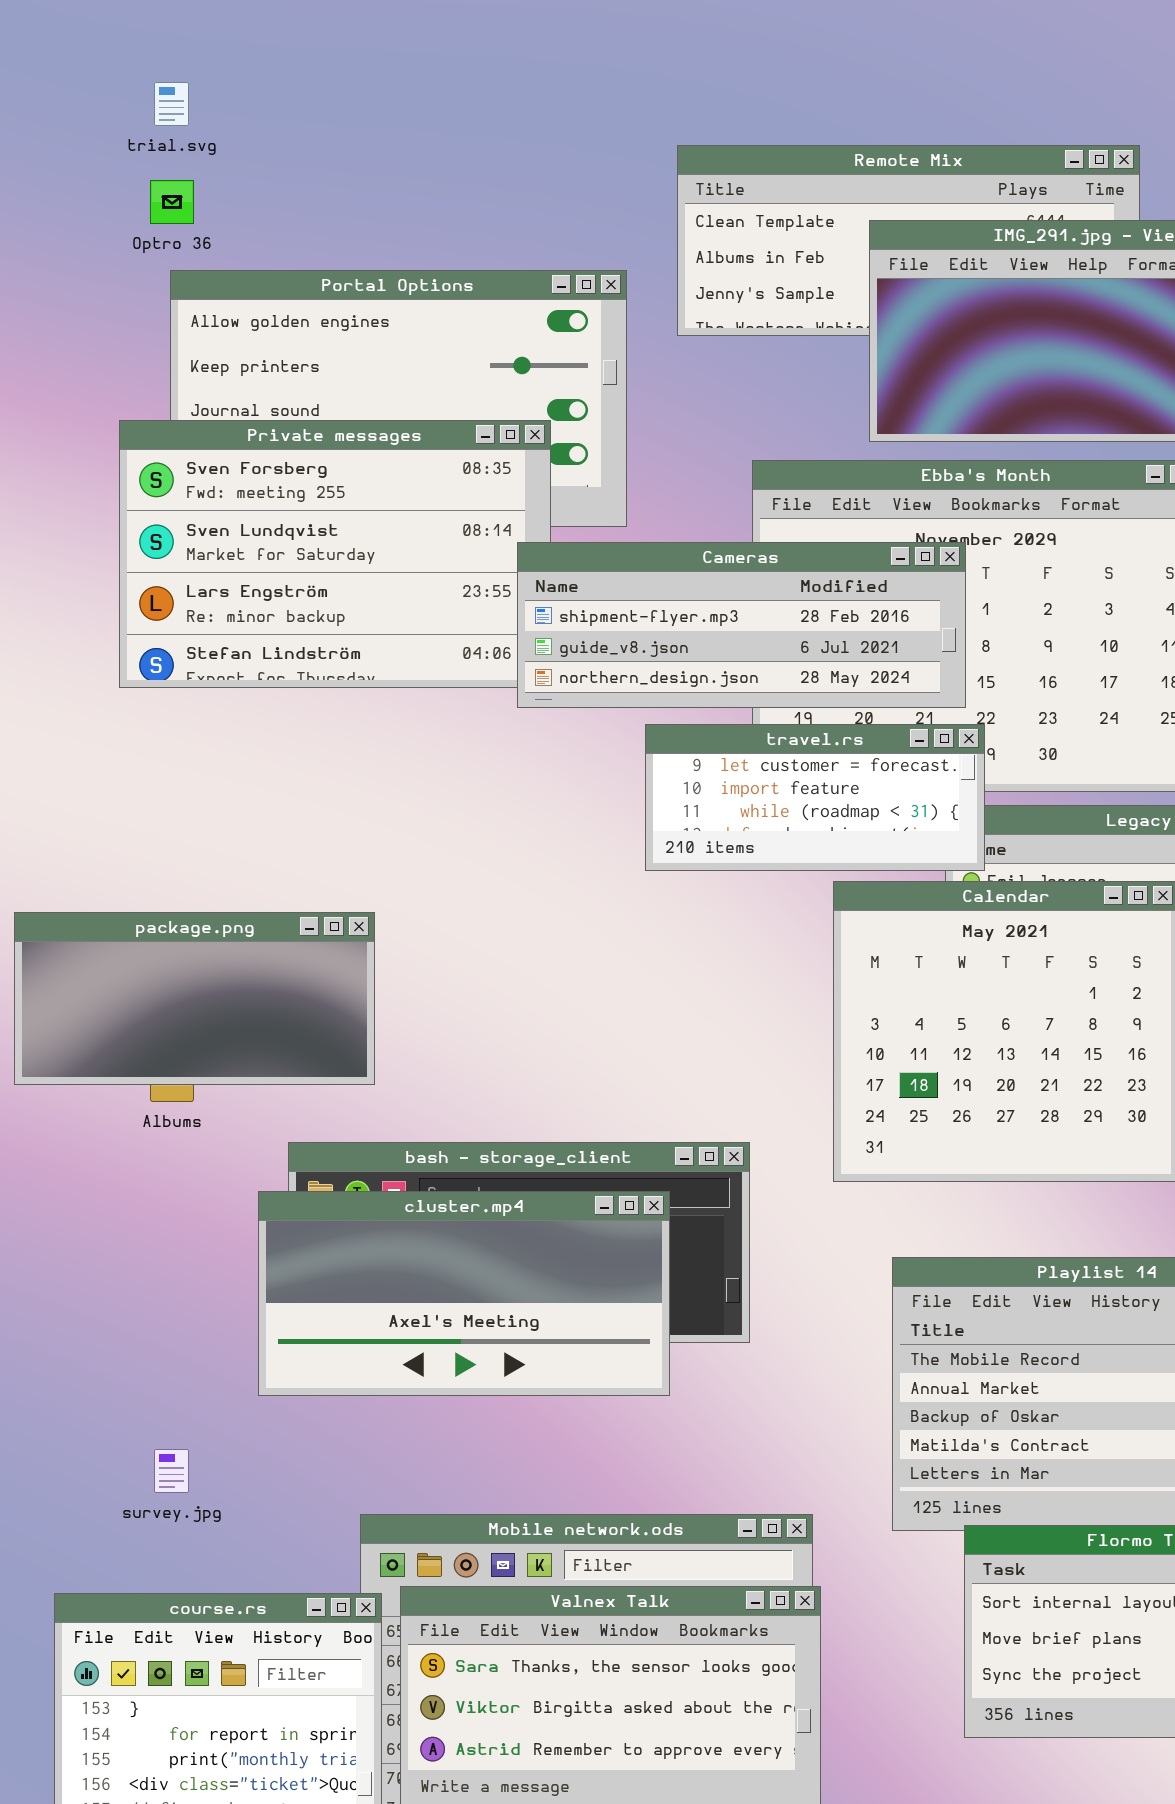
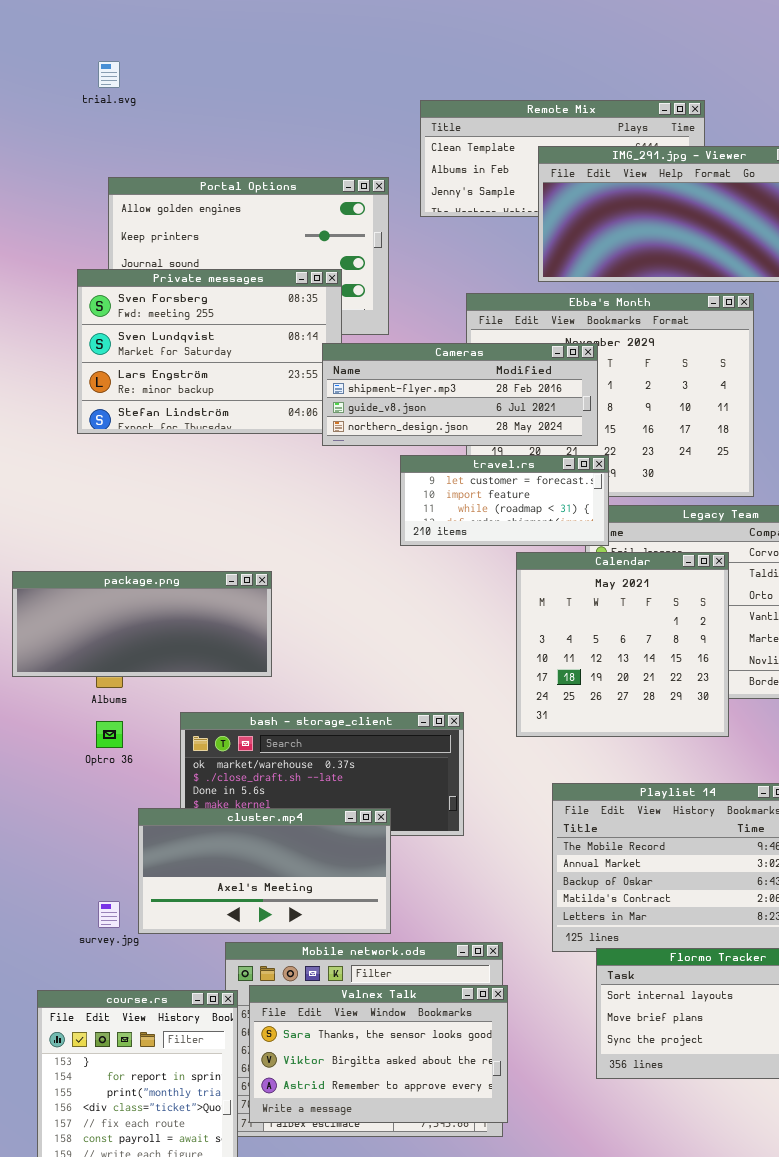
Optro 36: [150,180,194,224] -> [96,721,123,748], moved
package.png: [14,912,375,1085] -> [12,571,272,677], resized
cluster.mp4: [258,1191,670,1396] -> [138,808,391,934], moved

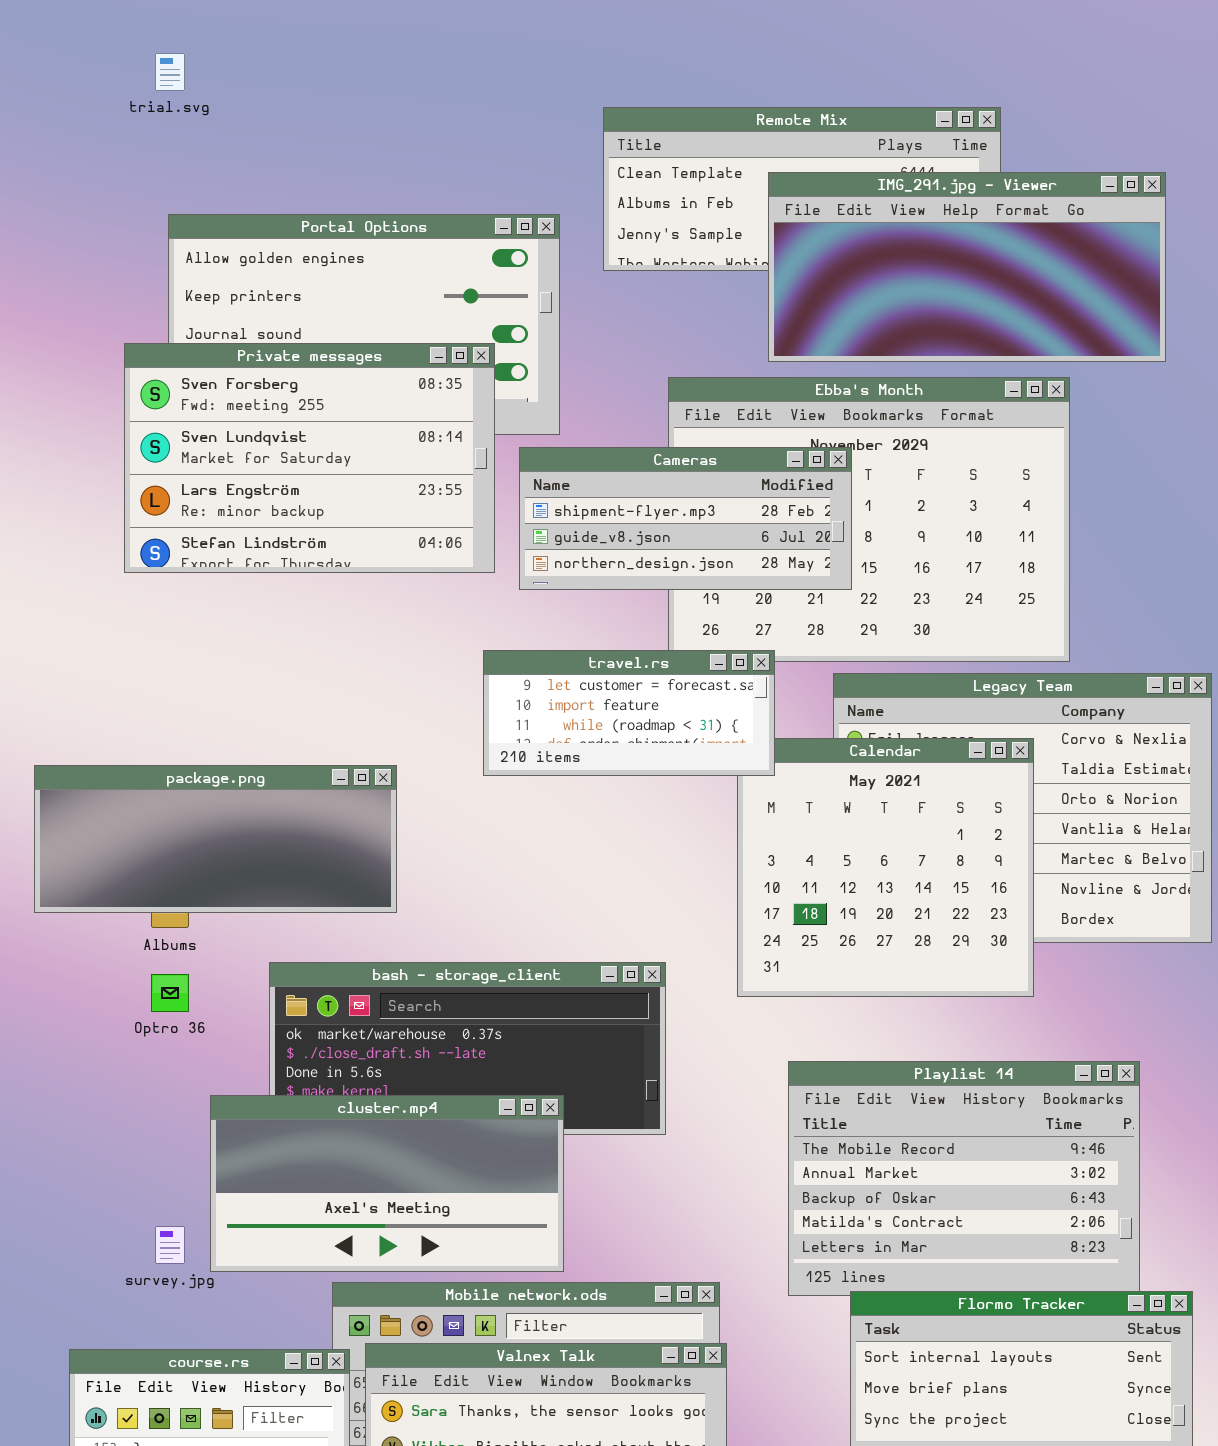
Cameras: [322,343,598,446] -> [519,447,852,590], resized
travel.rs: [400,455,609,546] -> [483,650,775,776], moved

